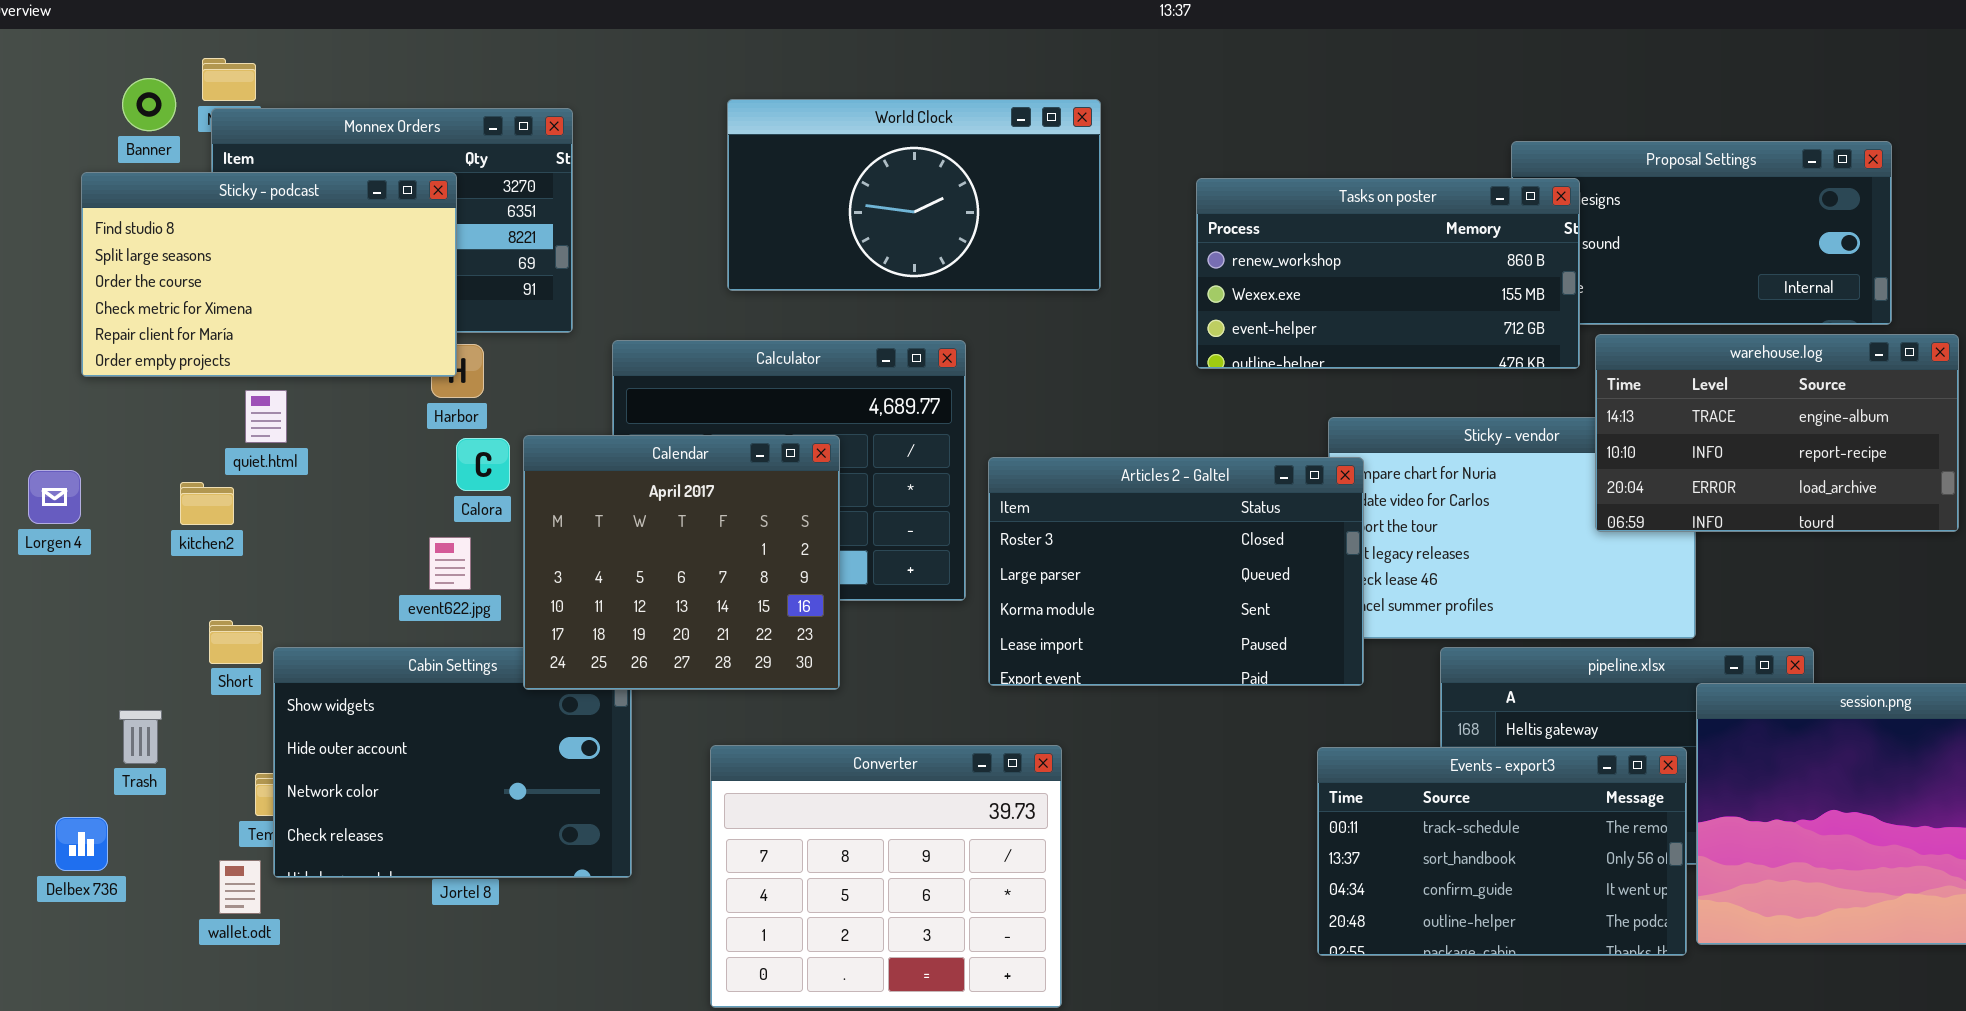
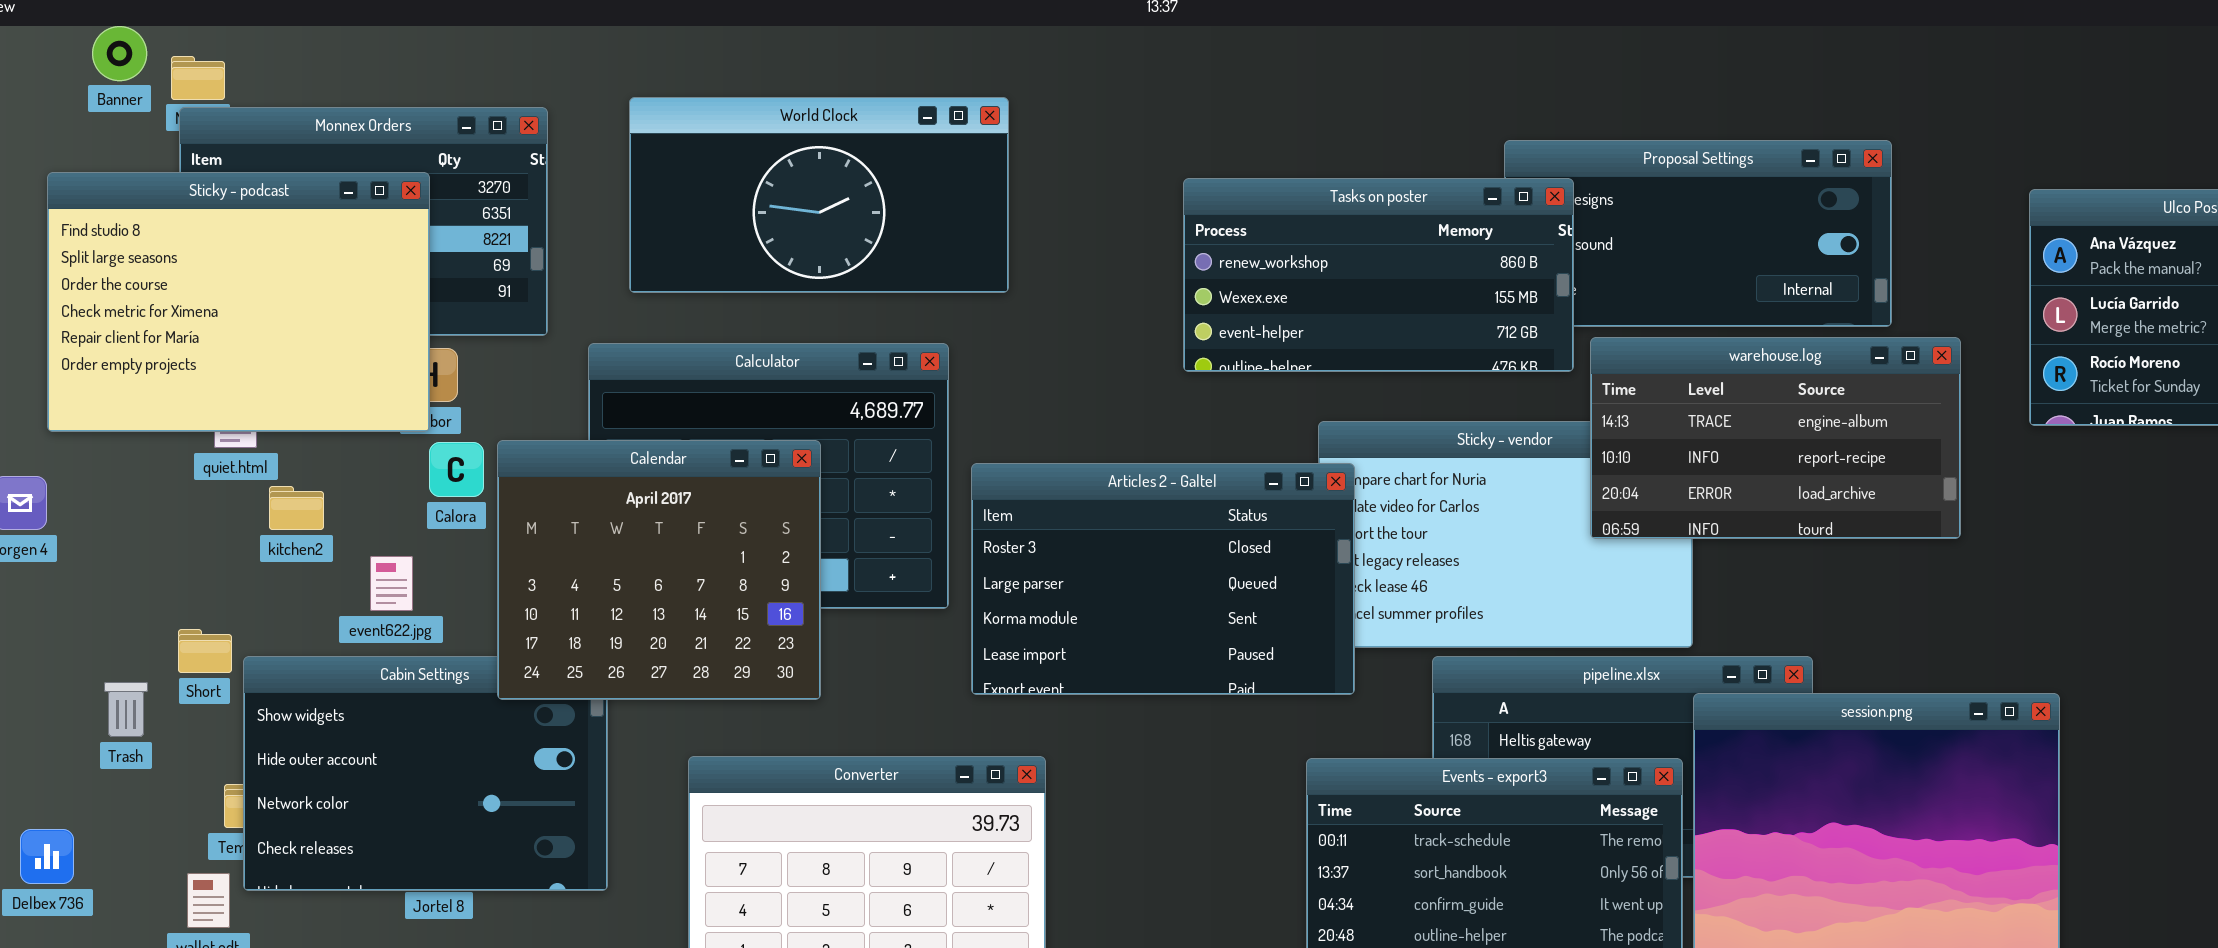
Banner: [122,78,176,131] -> [92,26,147,81], moved
World Clock: [727,99,1101,291] -> [629,97,1009,293], moved
Sticky - podcast: [81,172,457,377] -> [47,172,430,432], resized
kitchen2: [180,482,234,525] -> [269,486,324,530], moved
event622.jpg: [429,537,471,590] -> [370,556,413,611], moved
Trash: [119,710,162,764] -> [104,682,148,737], moved

